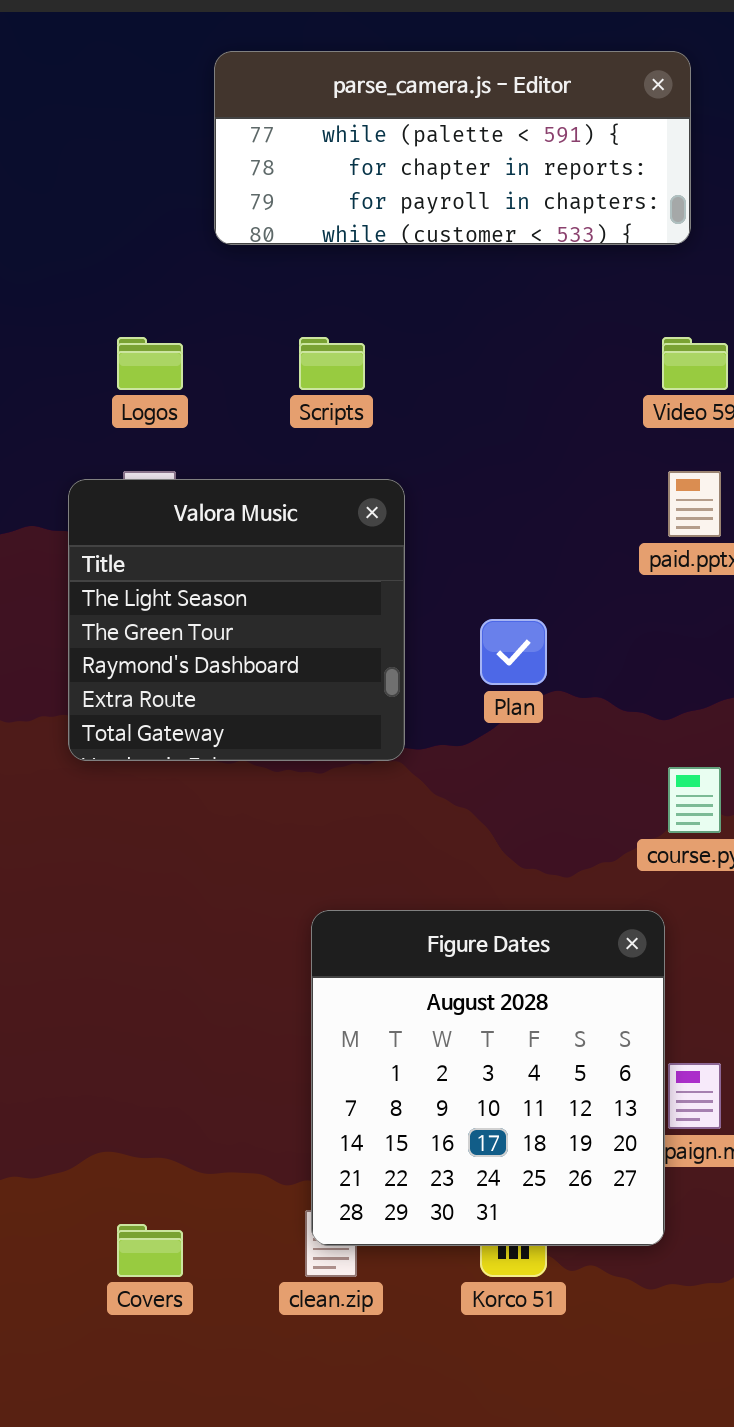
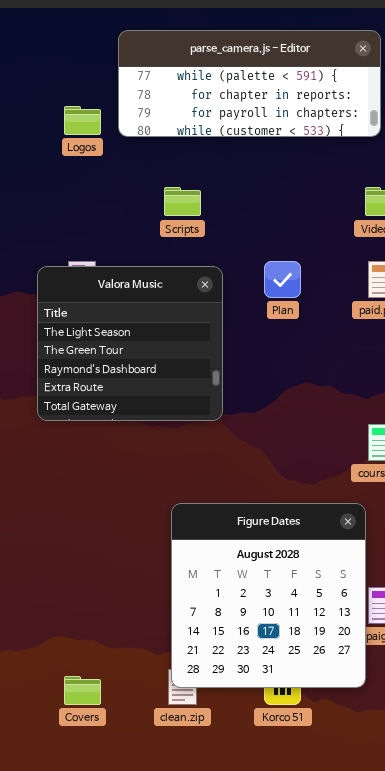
Logos: [117,337,183,390] -> [64,106,101,135], moved
Plan: [480,619,547,685] -> [264,261,301,298], moved

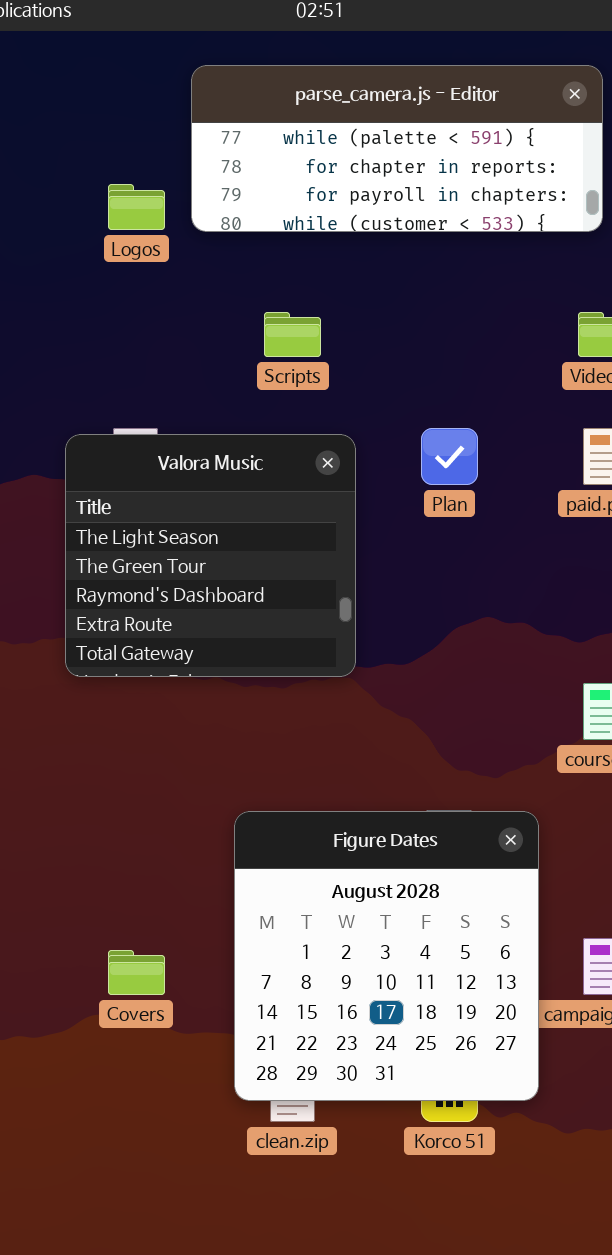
Figure Dates: [171,503,366,688] -> [234,811,539,1101], moved
Covers: [64,676,101,705] -> [108,950,165,995], moved

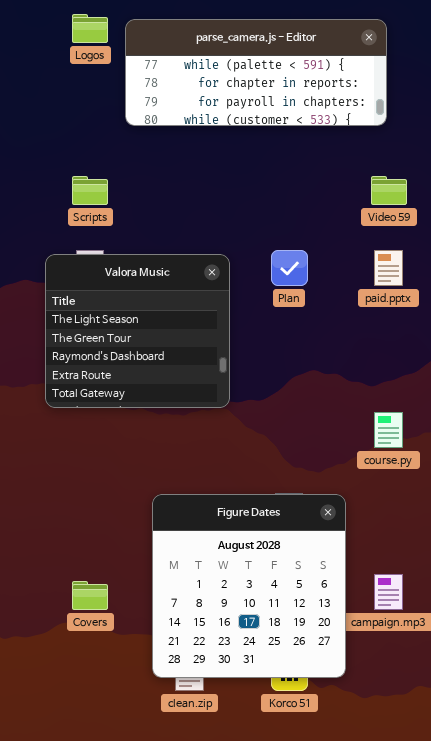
Logos: [108,184,165,230] -> [72,14,108,43], moved
Scripts: [264,312,321,357] -> [72,176,108,205], moved

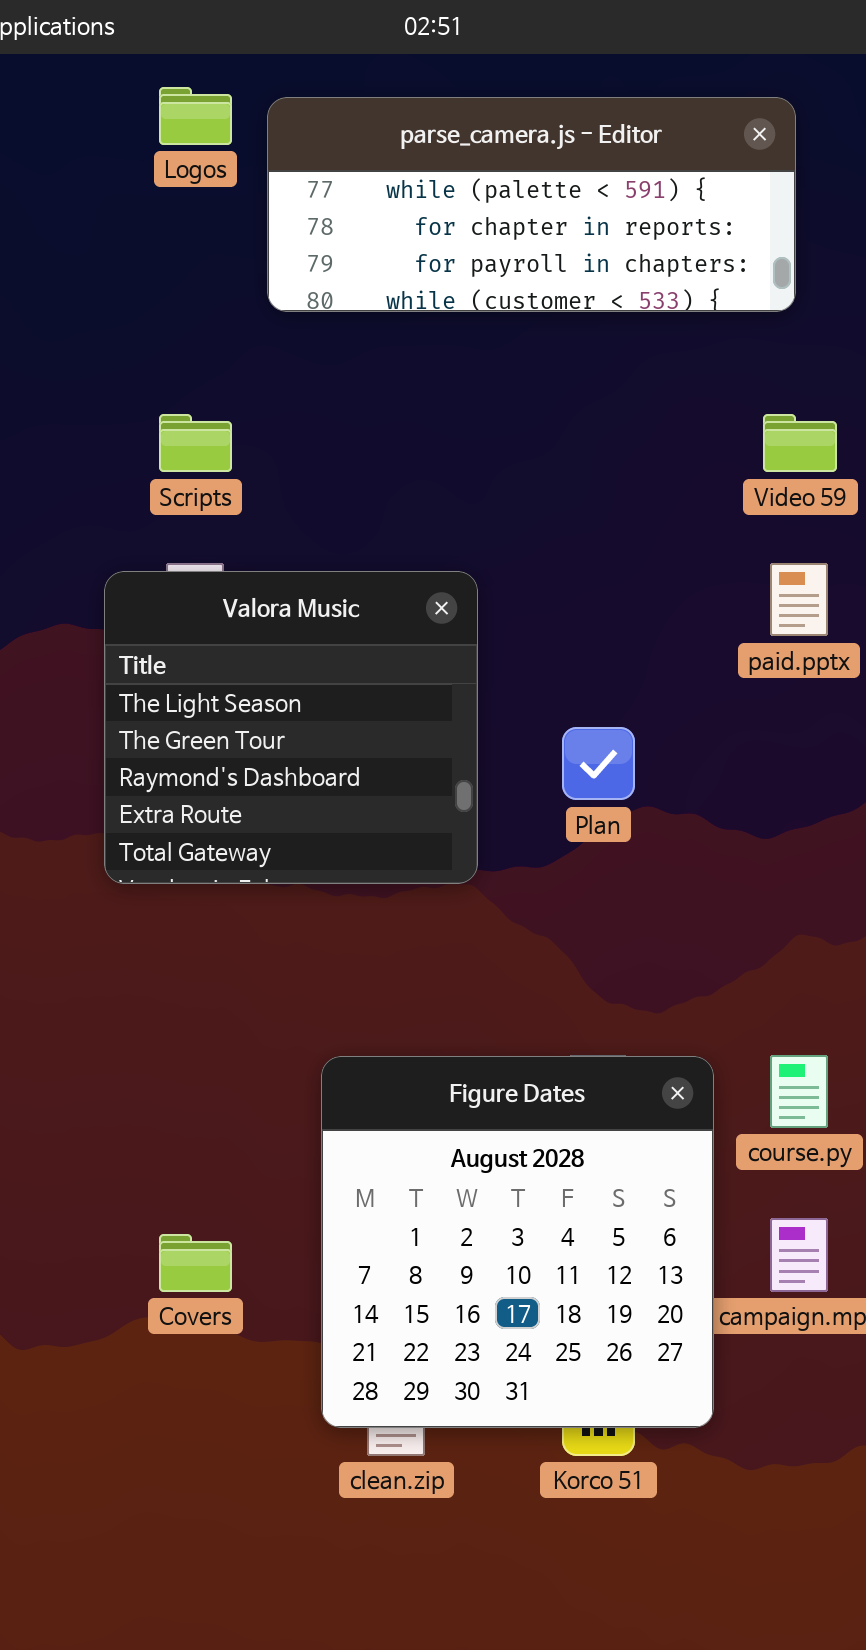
Plan: [271,250,308,286] -> [562,727,635,800], moved
course.py: [374,412,403,448] -> [770,1055,828,1128], moved

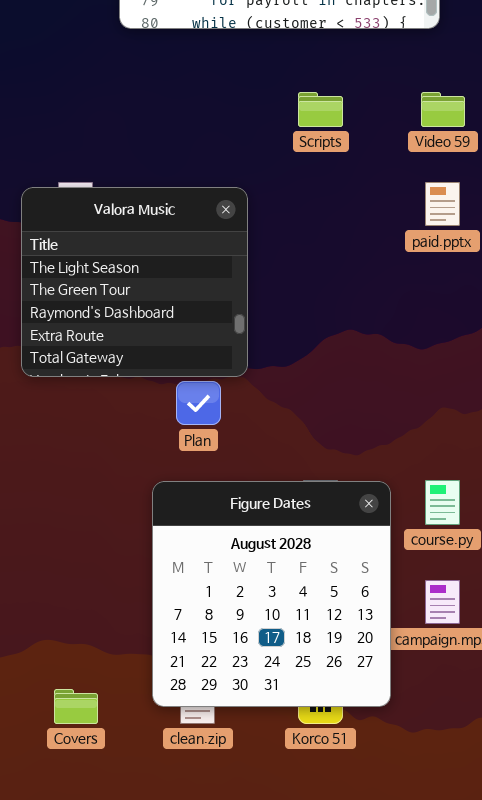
Scripts: [159,414,232,472] -> [298,92,343,127], moved
Plan: [562,727,635,800] -> [176,381,221,425], moved
Covers: [159,1234,232,1292] -> [54,689,98,724], moved

